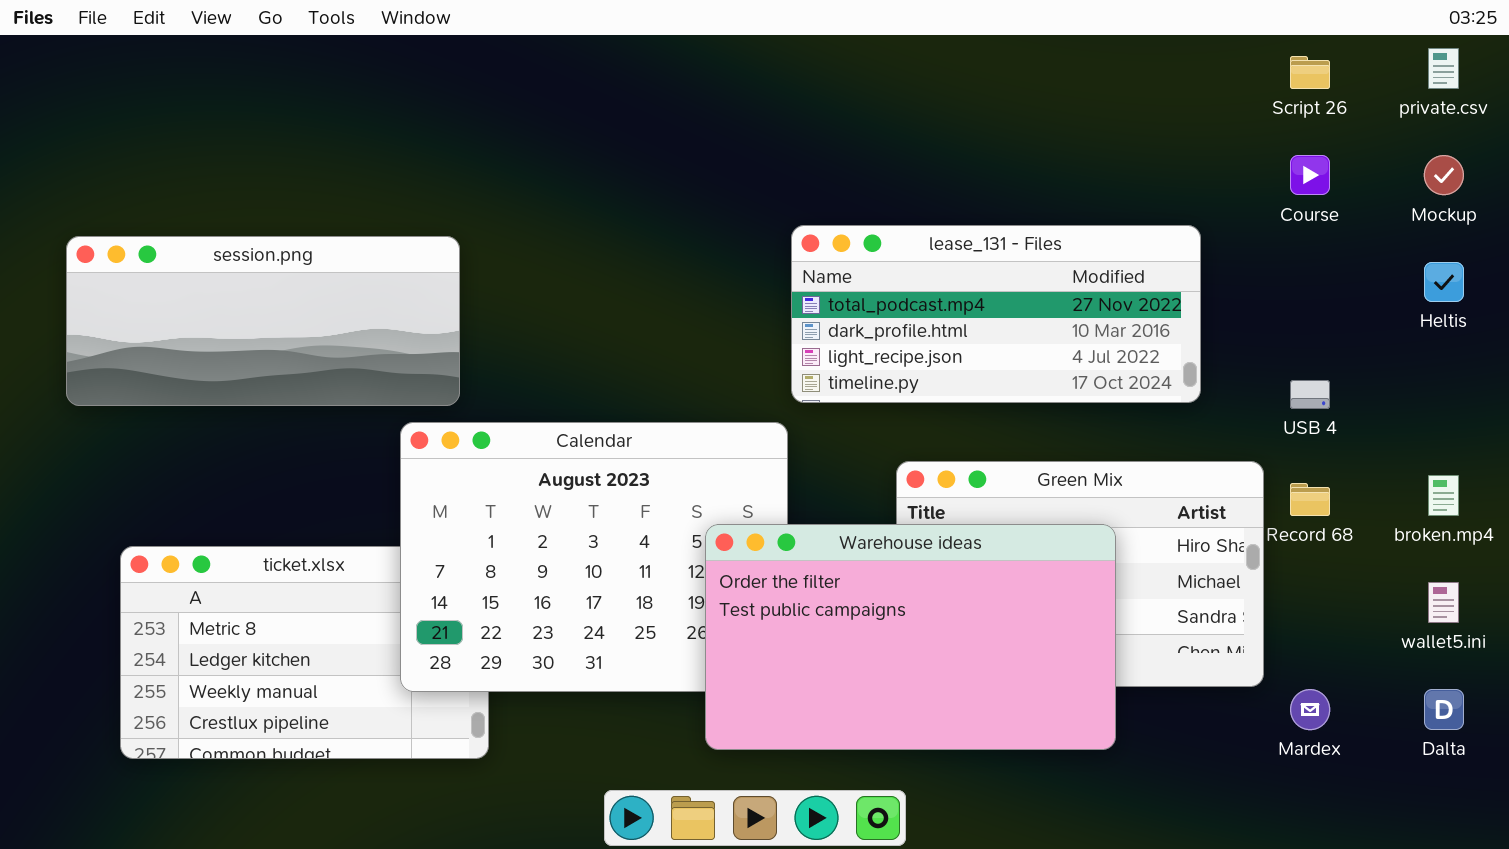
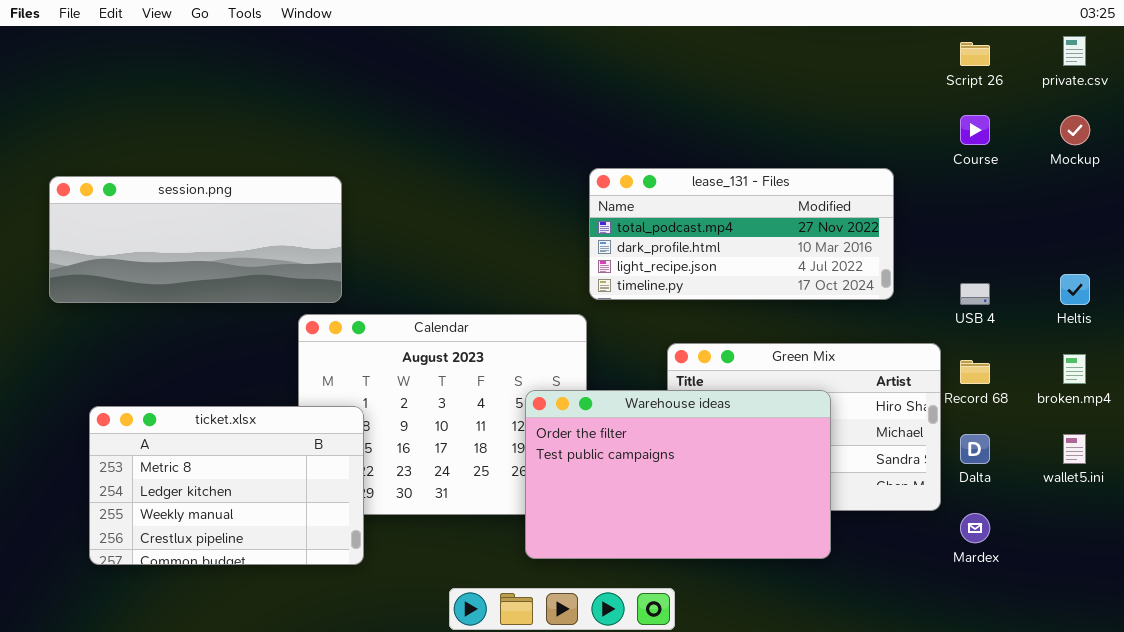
Heltis: [1424,262,1464,302] -> [1060,274,1090,305], moved
ticket.xlsx: [120,546,489,759] -> [89,406,364,565], raised
Dalta: [1424,689,1464,730] -> [960,434,990,464], moved

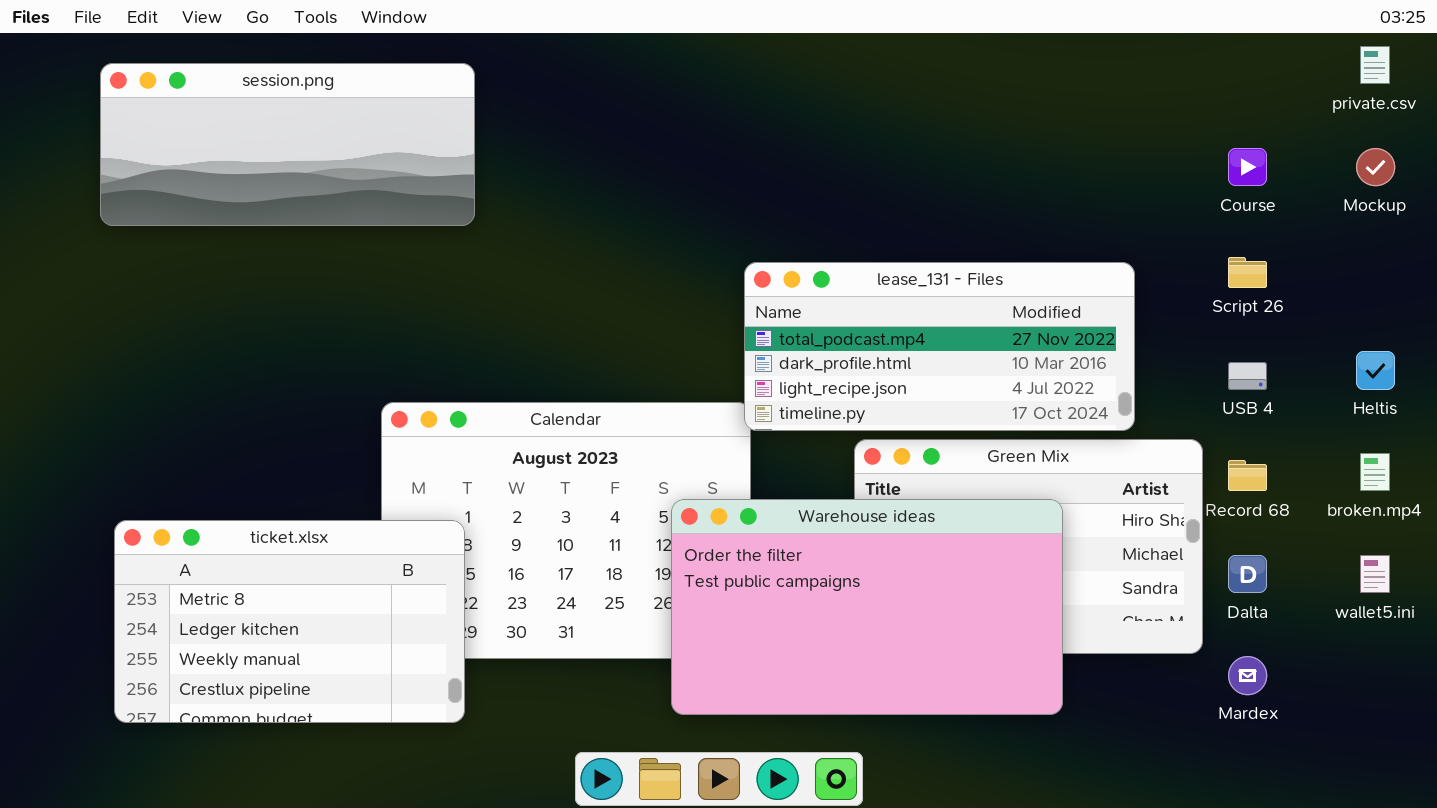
Script 26: [960,42,990,66] -> [1228,257,1267,288], moved
lease_131 - Files: [589,168,894,300] -> [744,262,1135,431], moved
session.png: [49,176,342,303] -> [100,63,475,226], moved

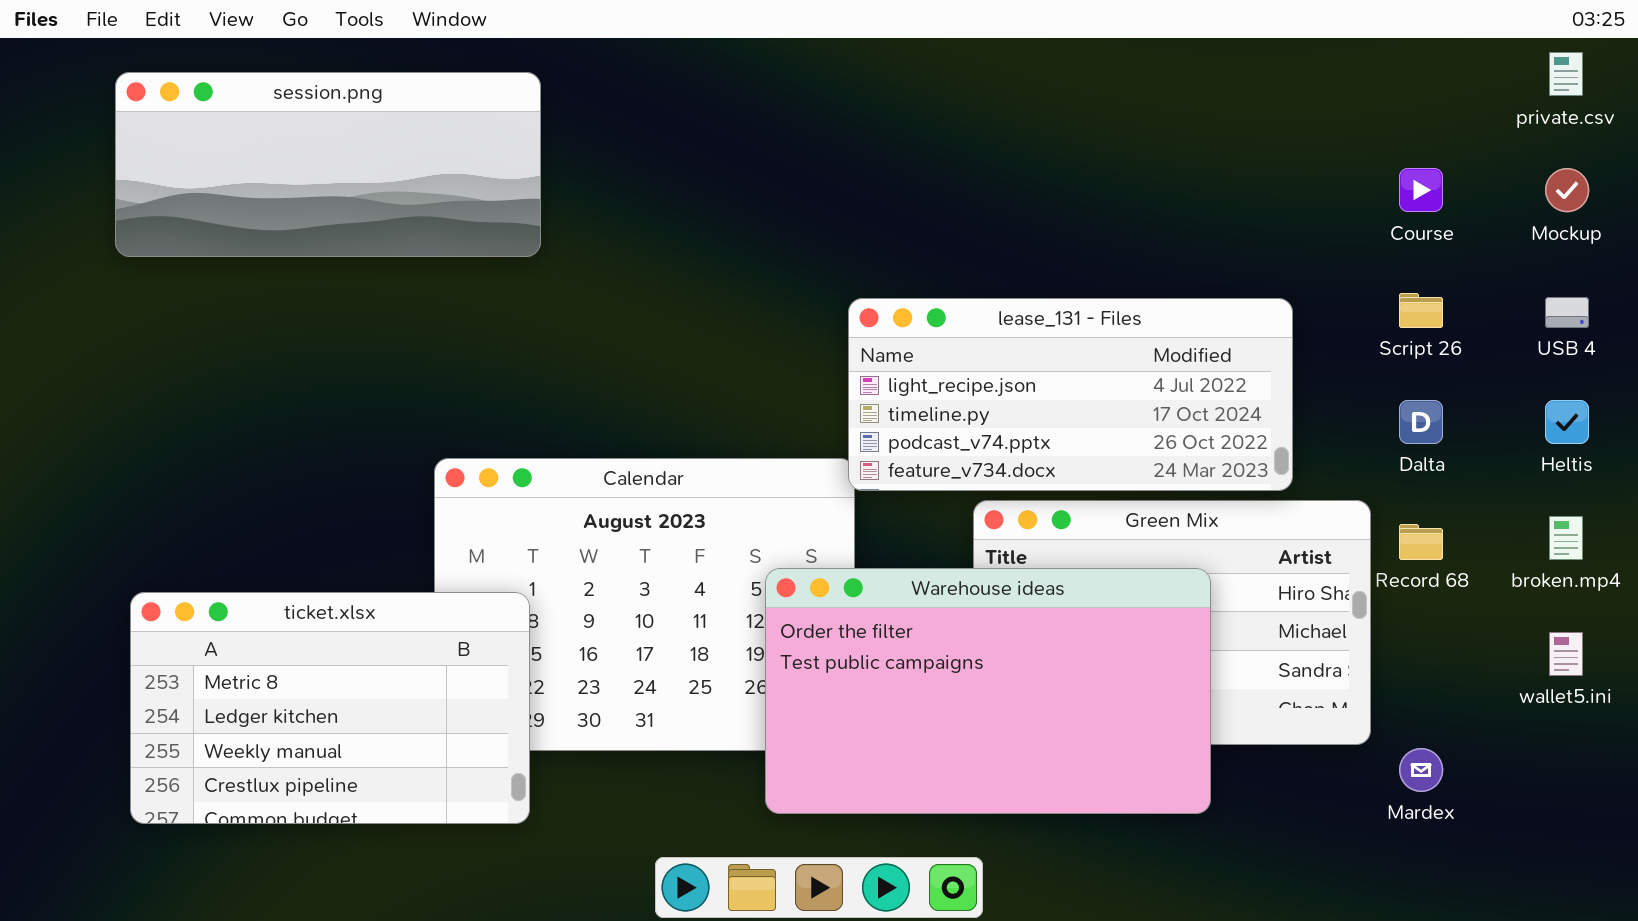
lease_131 - Files: [744,262,1135,431] -> [848,298,1293,491], scrolled down 2 rows
USB 4: [1228,362,1267,390] -> [1545,297,1589,328], moved
Dalta: [1228,555,1267,593] -> [1399,400,1443,444], moved

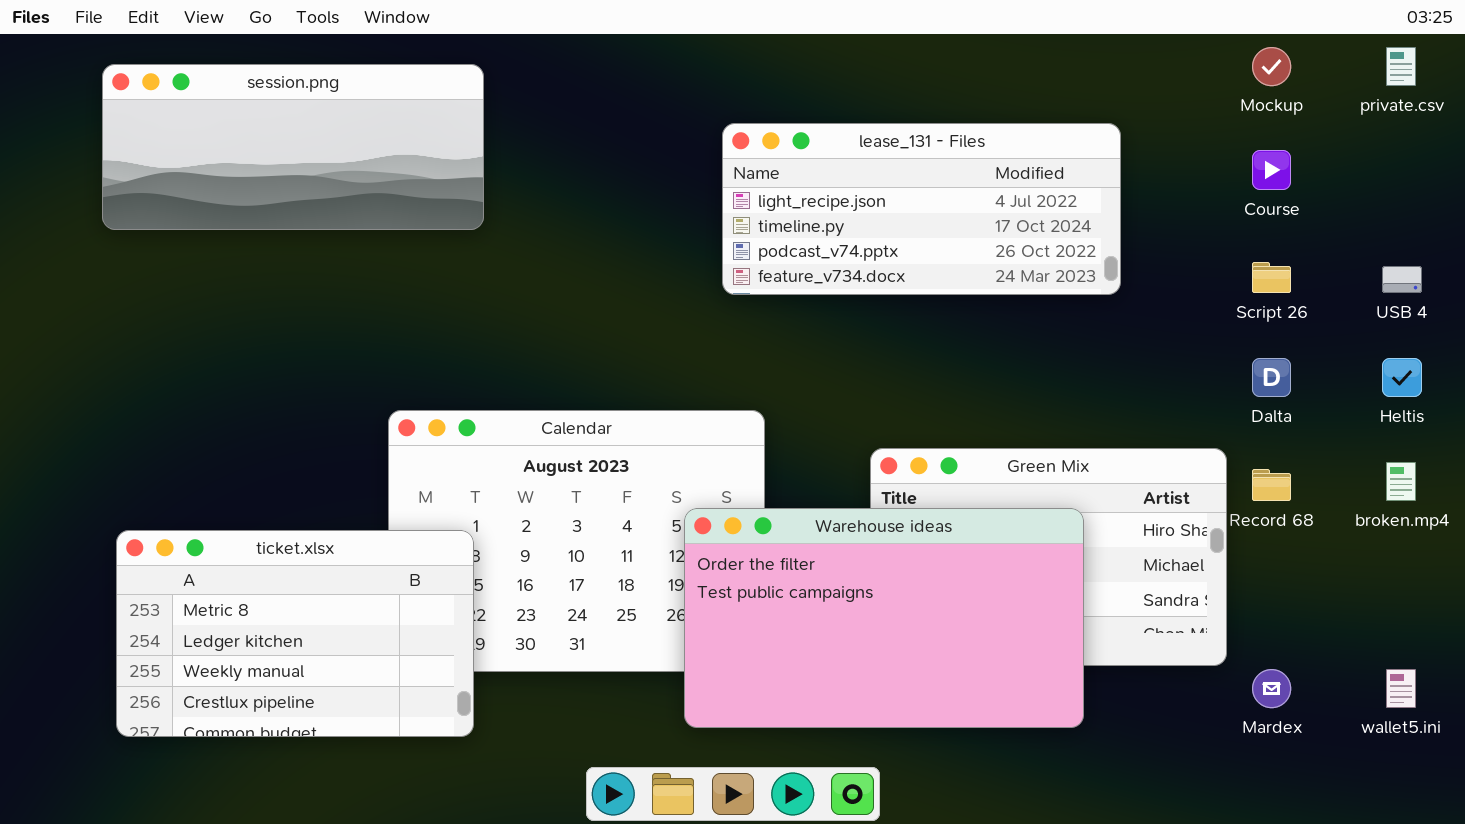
Mockup: [1545,168,1589,212] -> [1252,47,1291,86], moved
lease_131 - Files: [848,298,1293,491] -> [722,123,1121,295], moved
wallet5.ini: [1549,632,1583,676] -> [1386,669,1416,708], moved

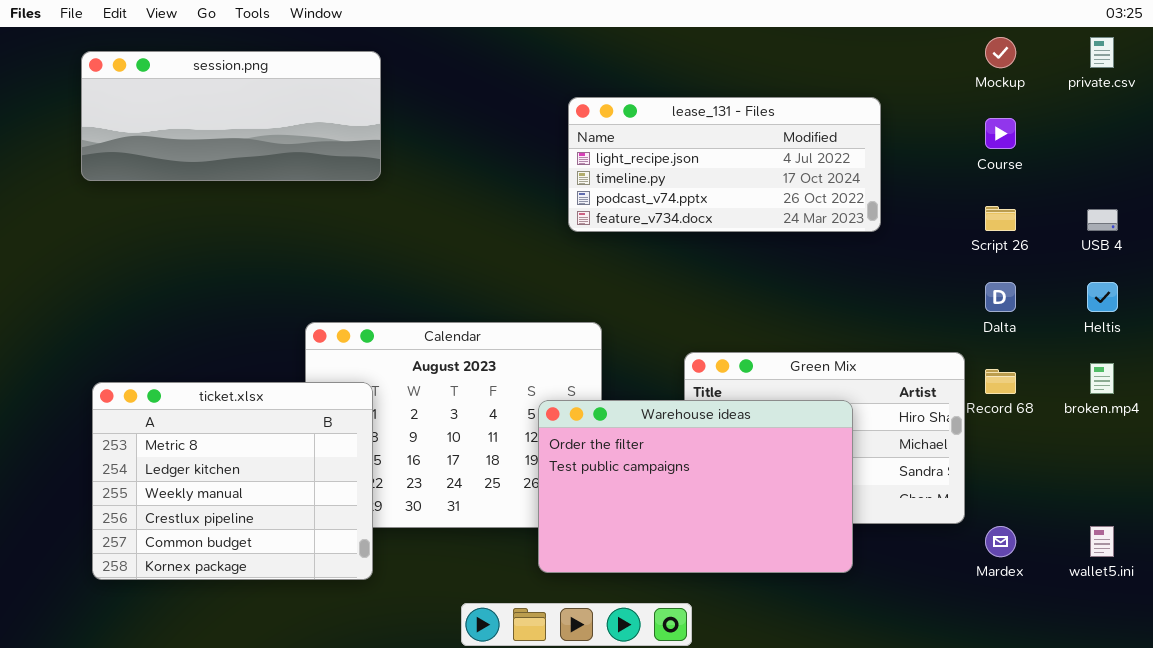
ticket.xlsx: [116,530,474,737] -> [92,382,373,580], resized

